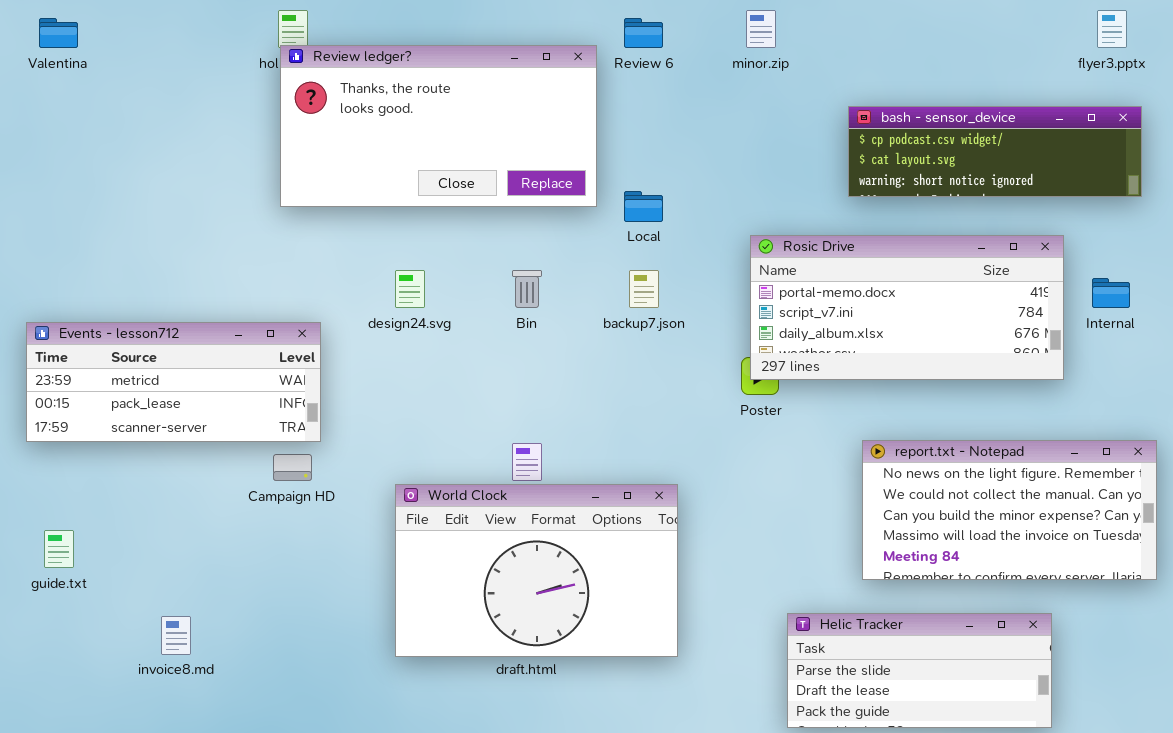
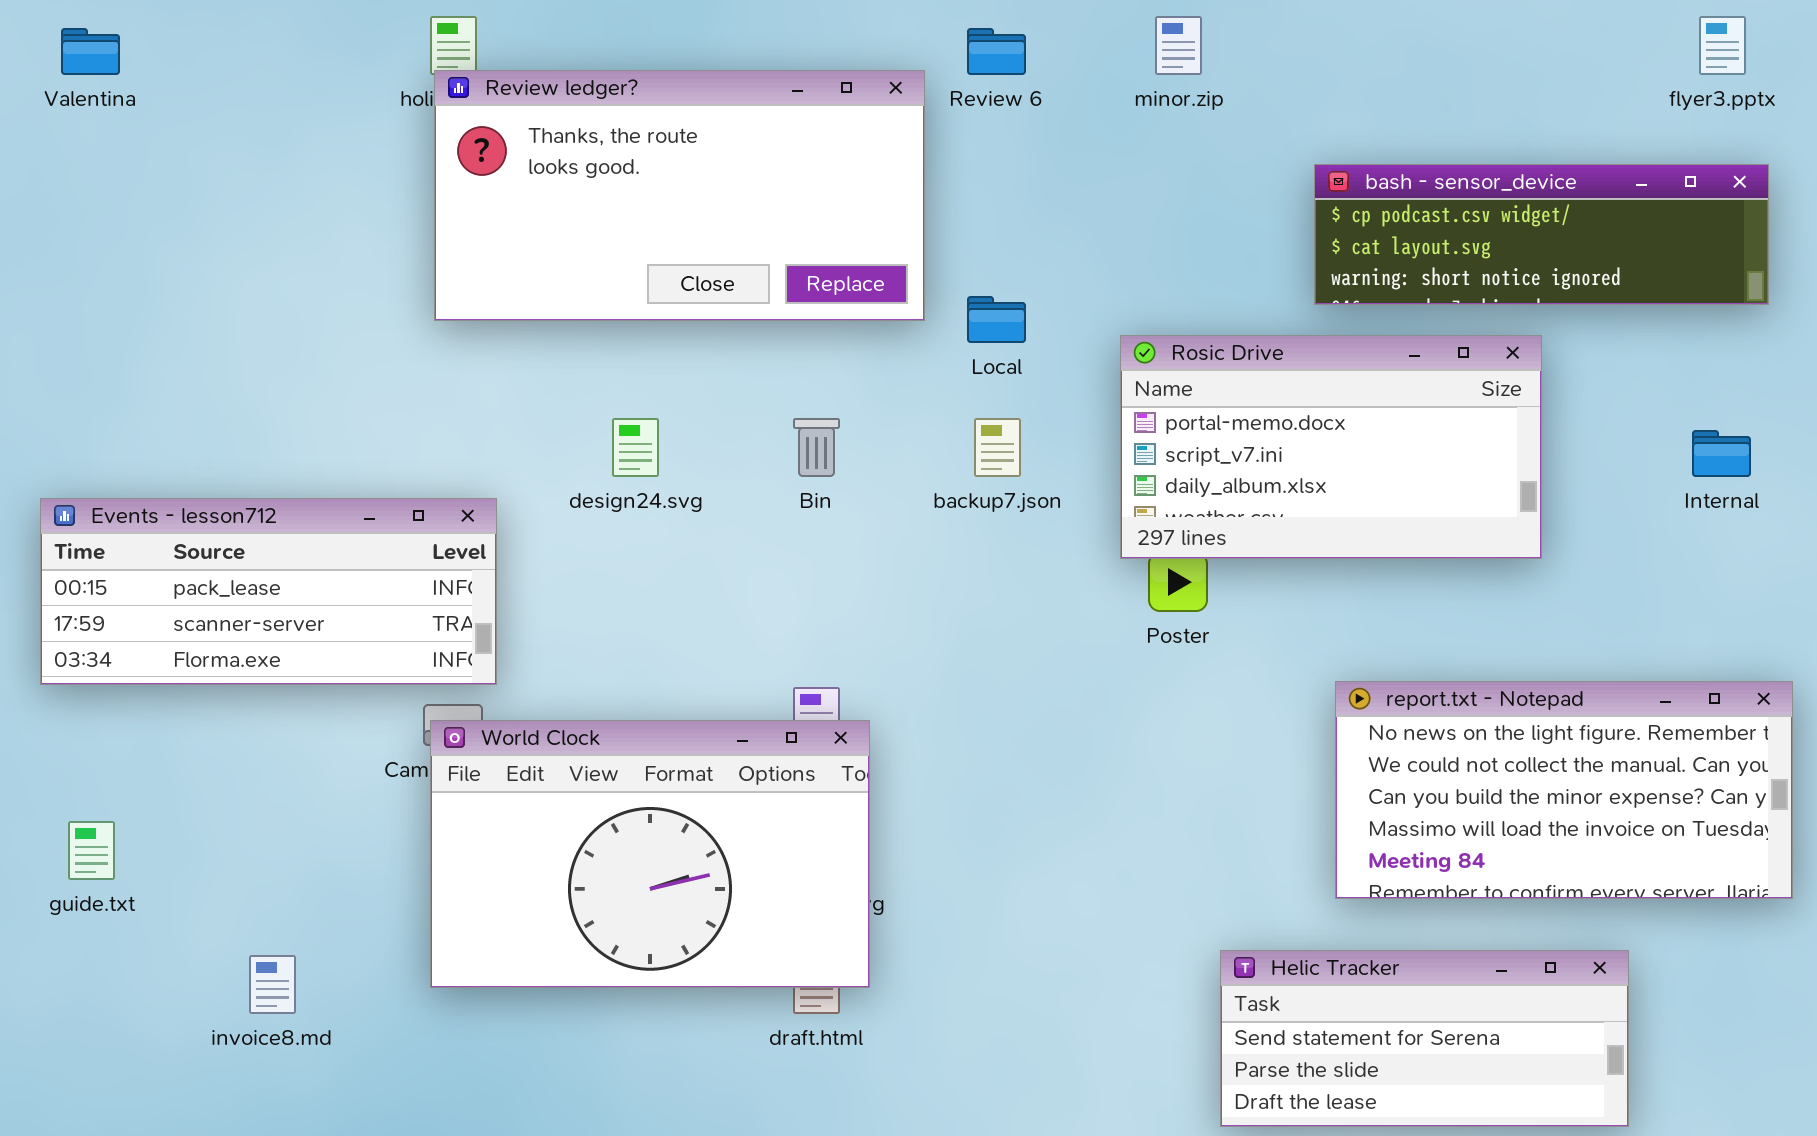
Rosic Drive: [750,235,1064,380] -> [1120,335,1542,559], moved, resized
Events - lesson712: [26,322,321,442] -> [40,498,497,685], scrolled down 1 row
World Clock: [395,484,678,657] -> [430,720,870,988], moved
Helic Tracker: [787,613,1052,728] -> [1220,950,1629,1127], scrolled up 1 row

